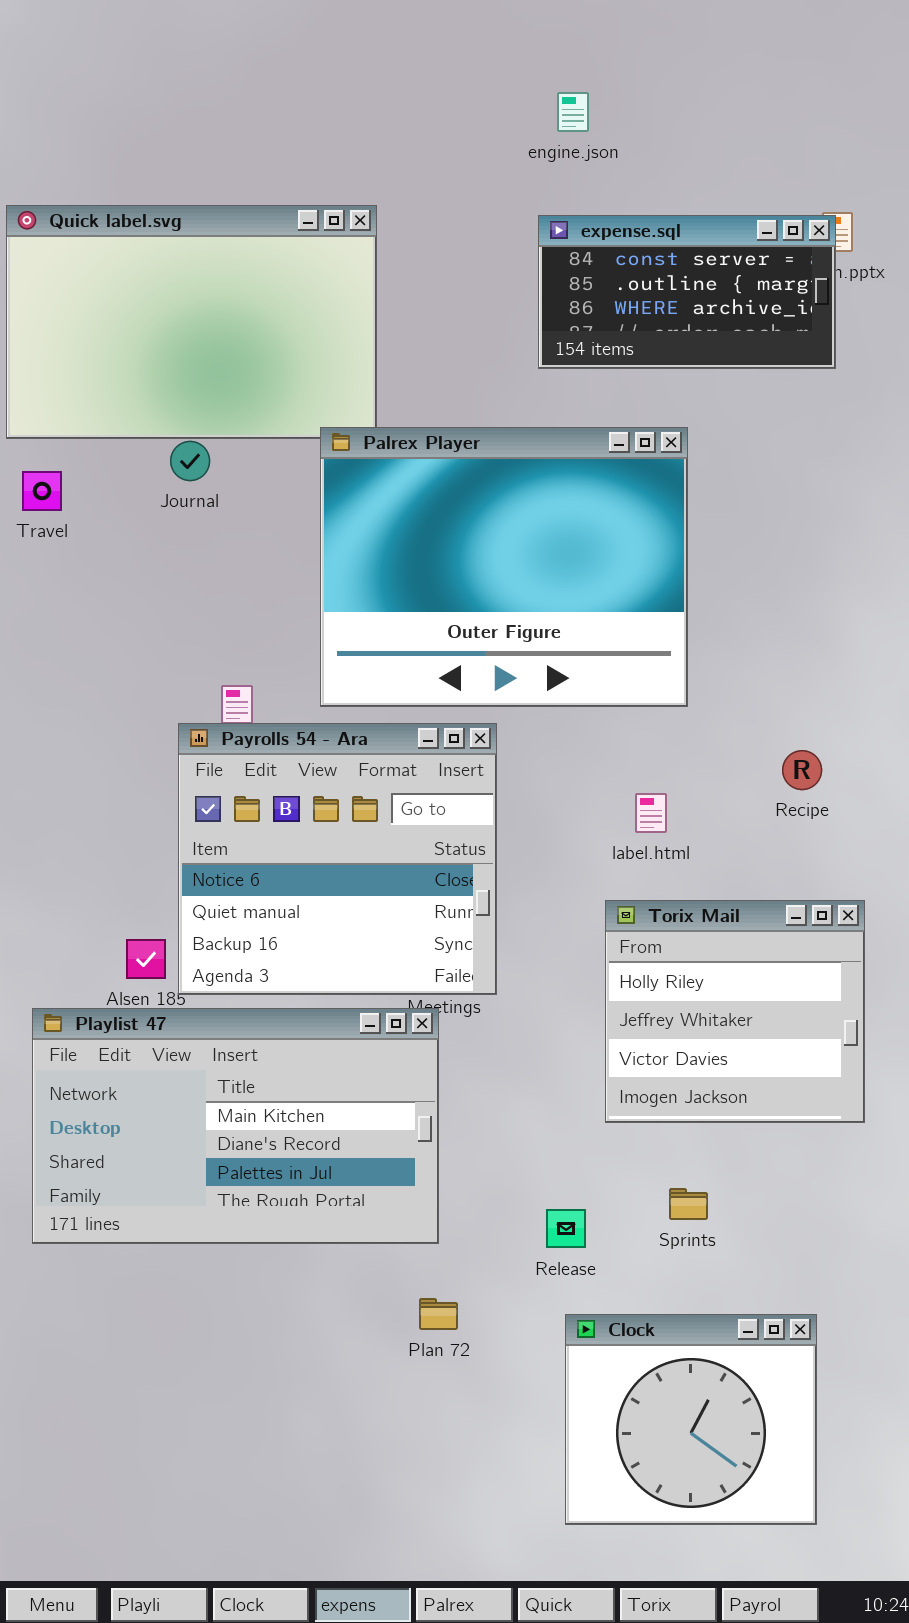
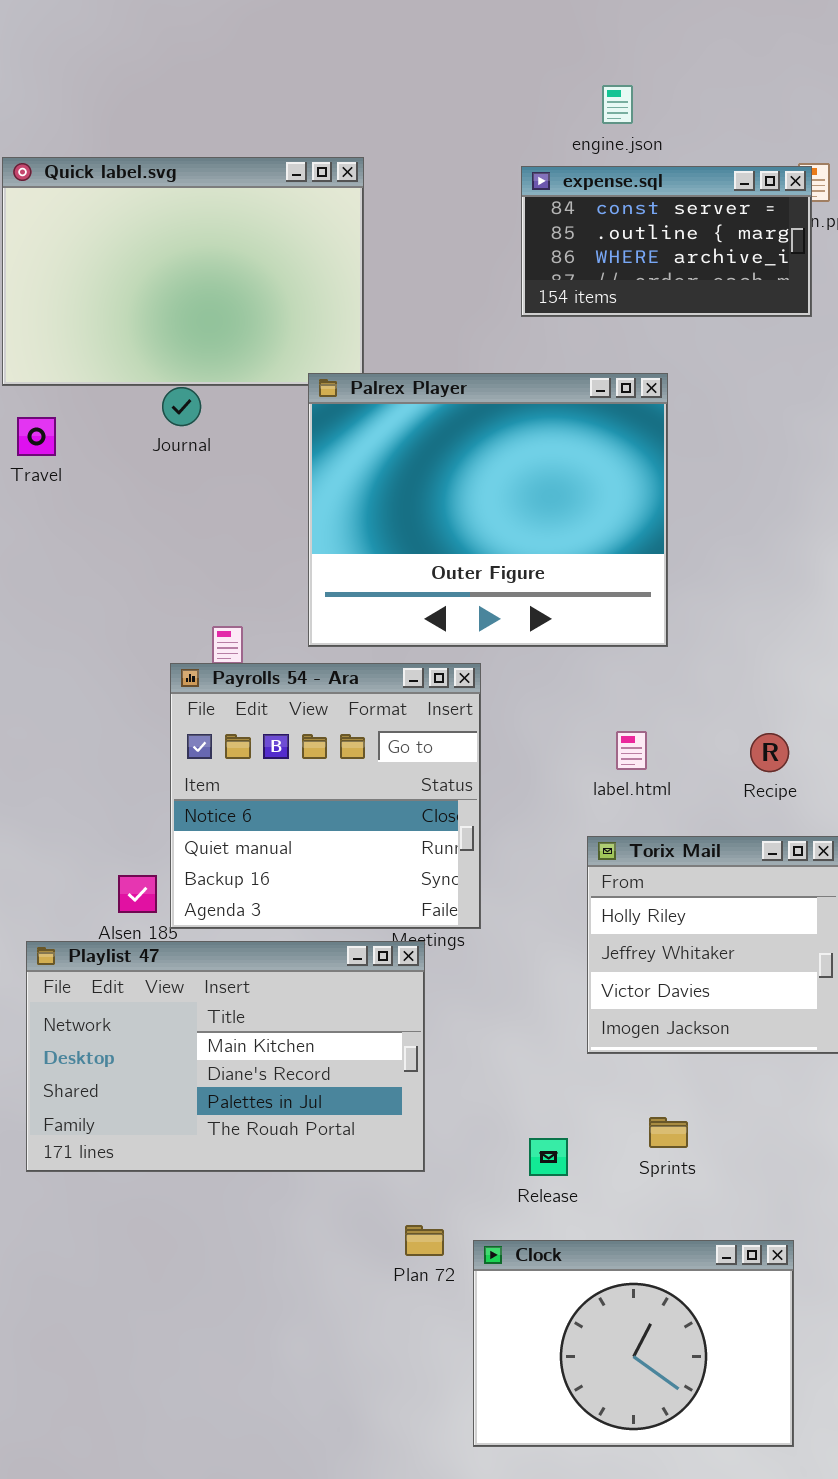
engine.json: [557,92,589,132] -> [602,85,633,124], moved
Recipe: [782,750,822,790] -> [750,733,789,772], moved
Clock: [565,1314,817,1525] -> [473,1240,794,1447], resized

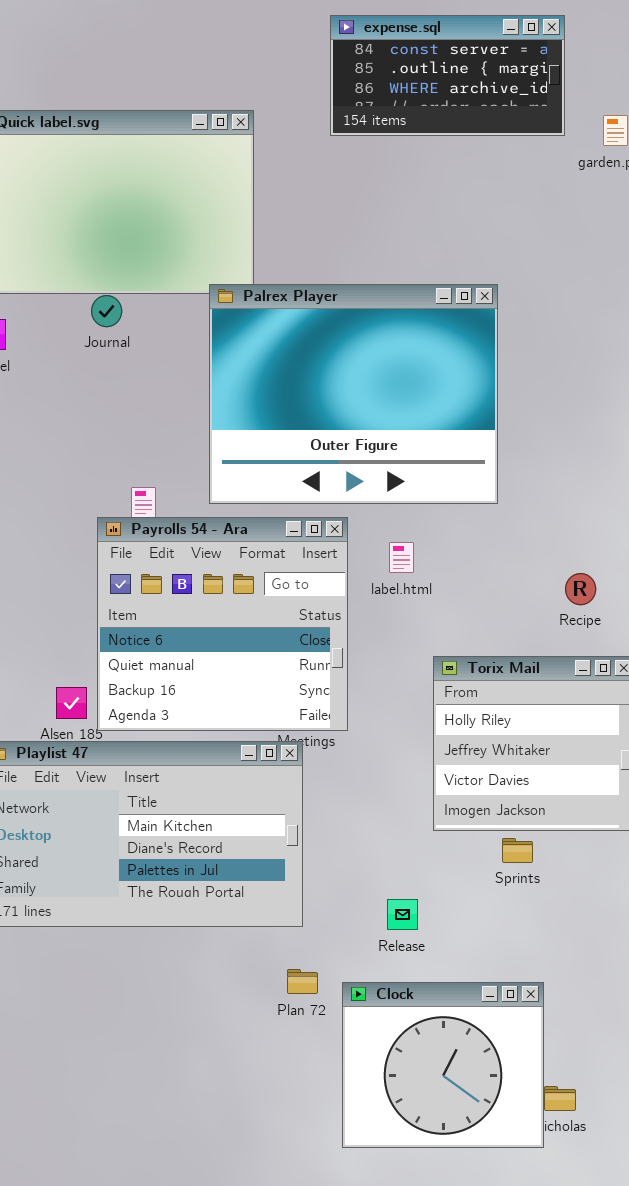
expense.sql: [521,166,812,317] -> [330,15,565,136], moved
label.html: [616,731,647,770] -> [389,542,414,573], moved
Sprints: [649,1117,688,1148] -> [502,838,533,863], moved
Clock: [473,1240,794,1447] -> [342,982,544,1148], resized

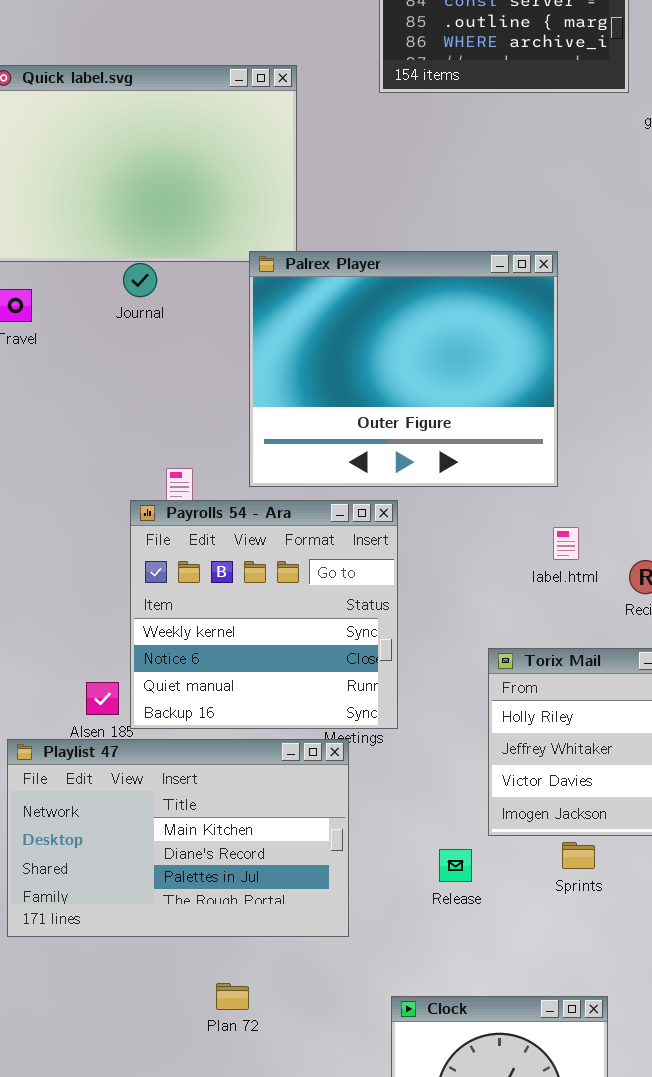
Payrolls 54 - Ara: [97,517,348,731] -> [130,500,398,729], scrolled up 1 row
label.html: [389,542,414,573] -> [553,527,579,560], moved
Release: [387,899,418,930] -> [439,849,472,882], moved
Plan 72: [287,969,318,994] -> [216,983,249,1010], moved

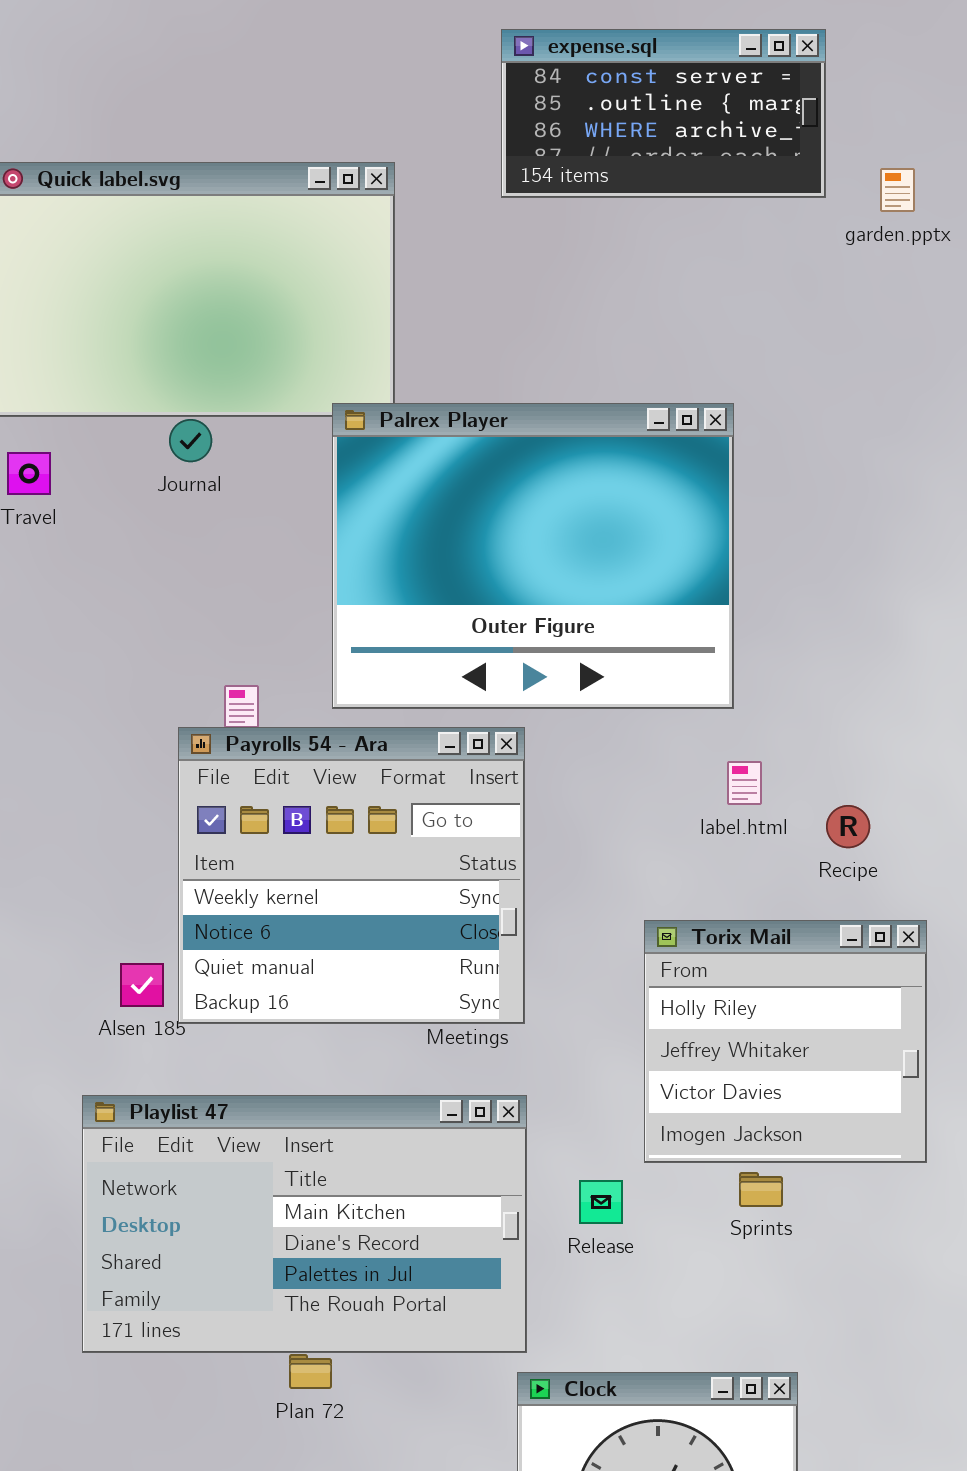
Playlist 47: [7,739,349,937] -> [82,1095,527,1353], moved

